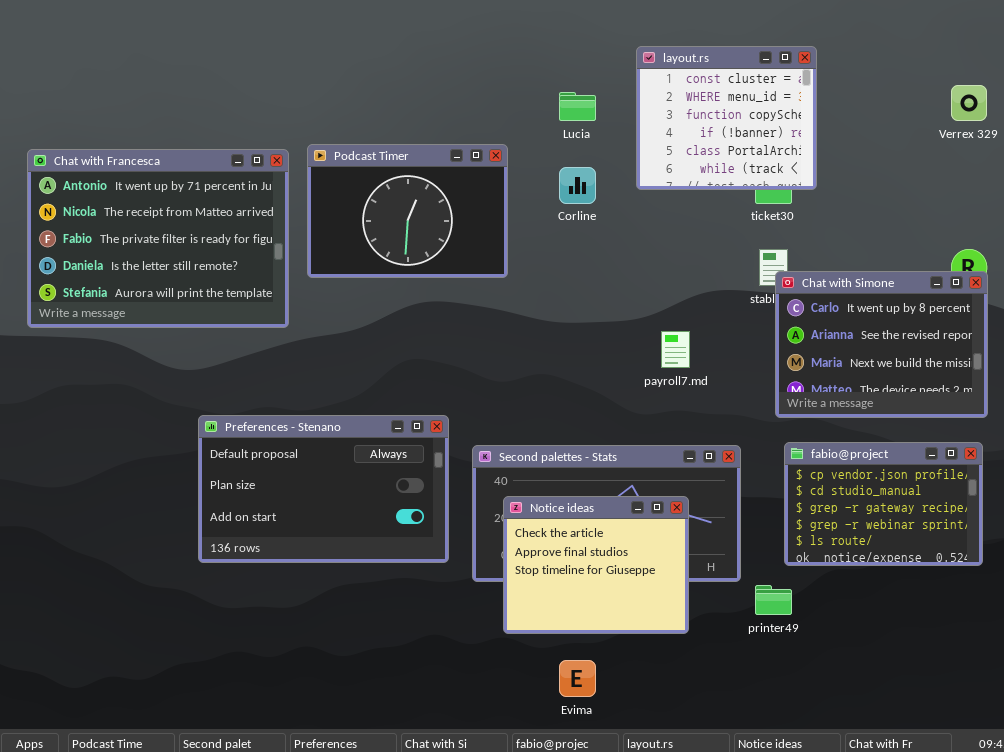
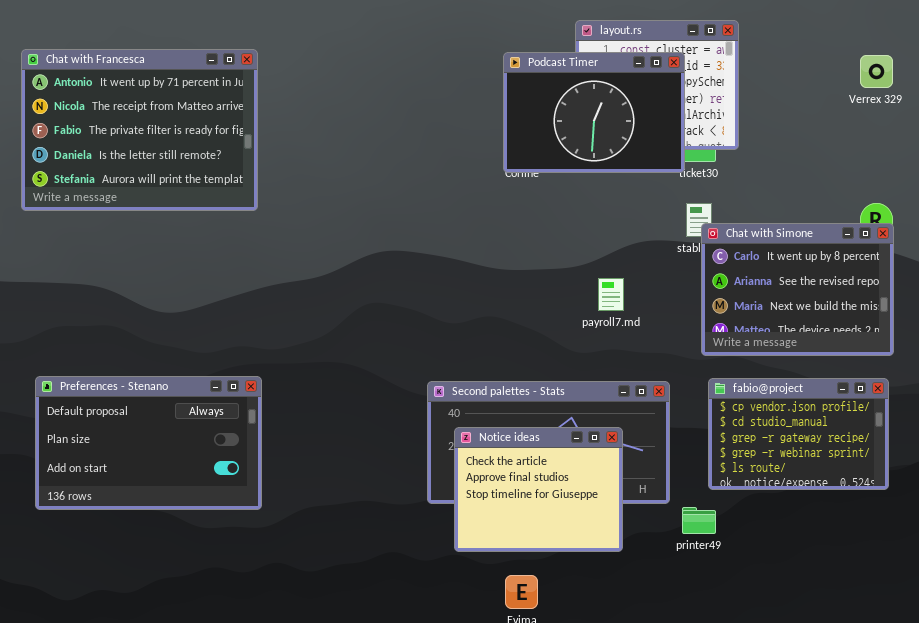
Podcast Timer: [307,144,508,278] -> [503,52,685,173], moved
Chat with Francesca: [27,149,289,328] -> [21,49,258,211], moved
Preferences - Stenano: [198,415,449,563] -> [35,376,262,510], moved

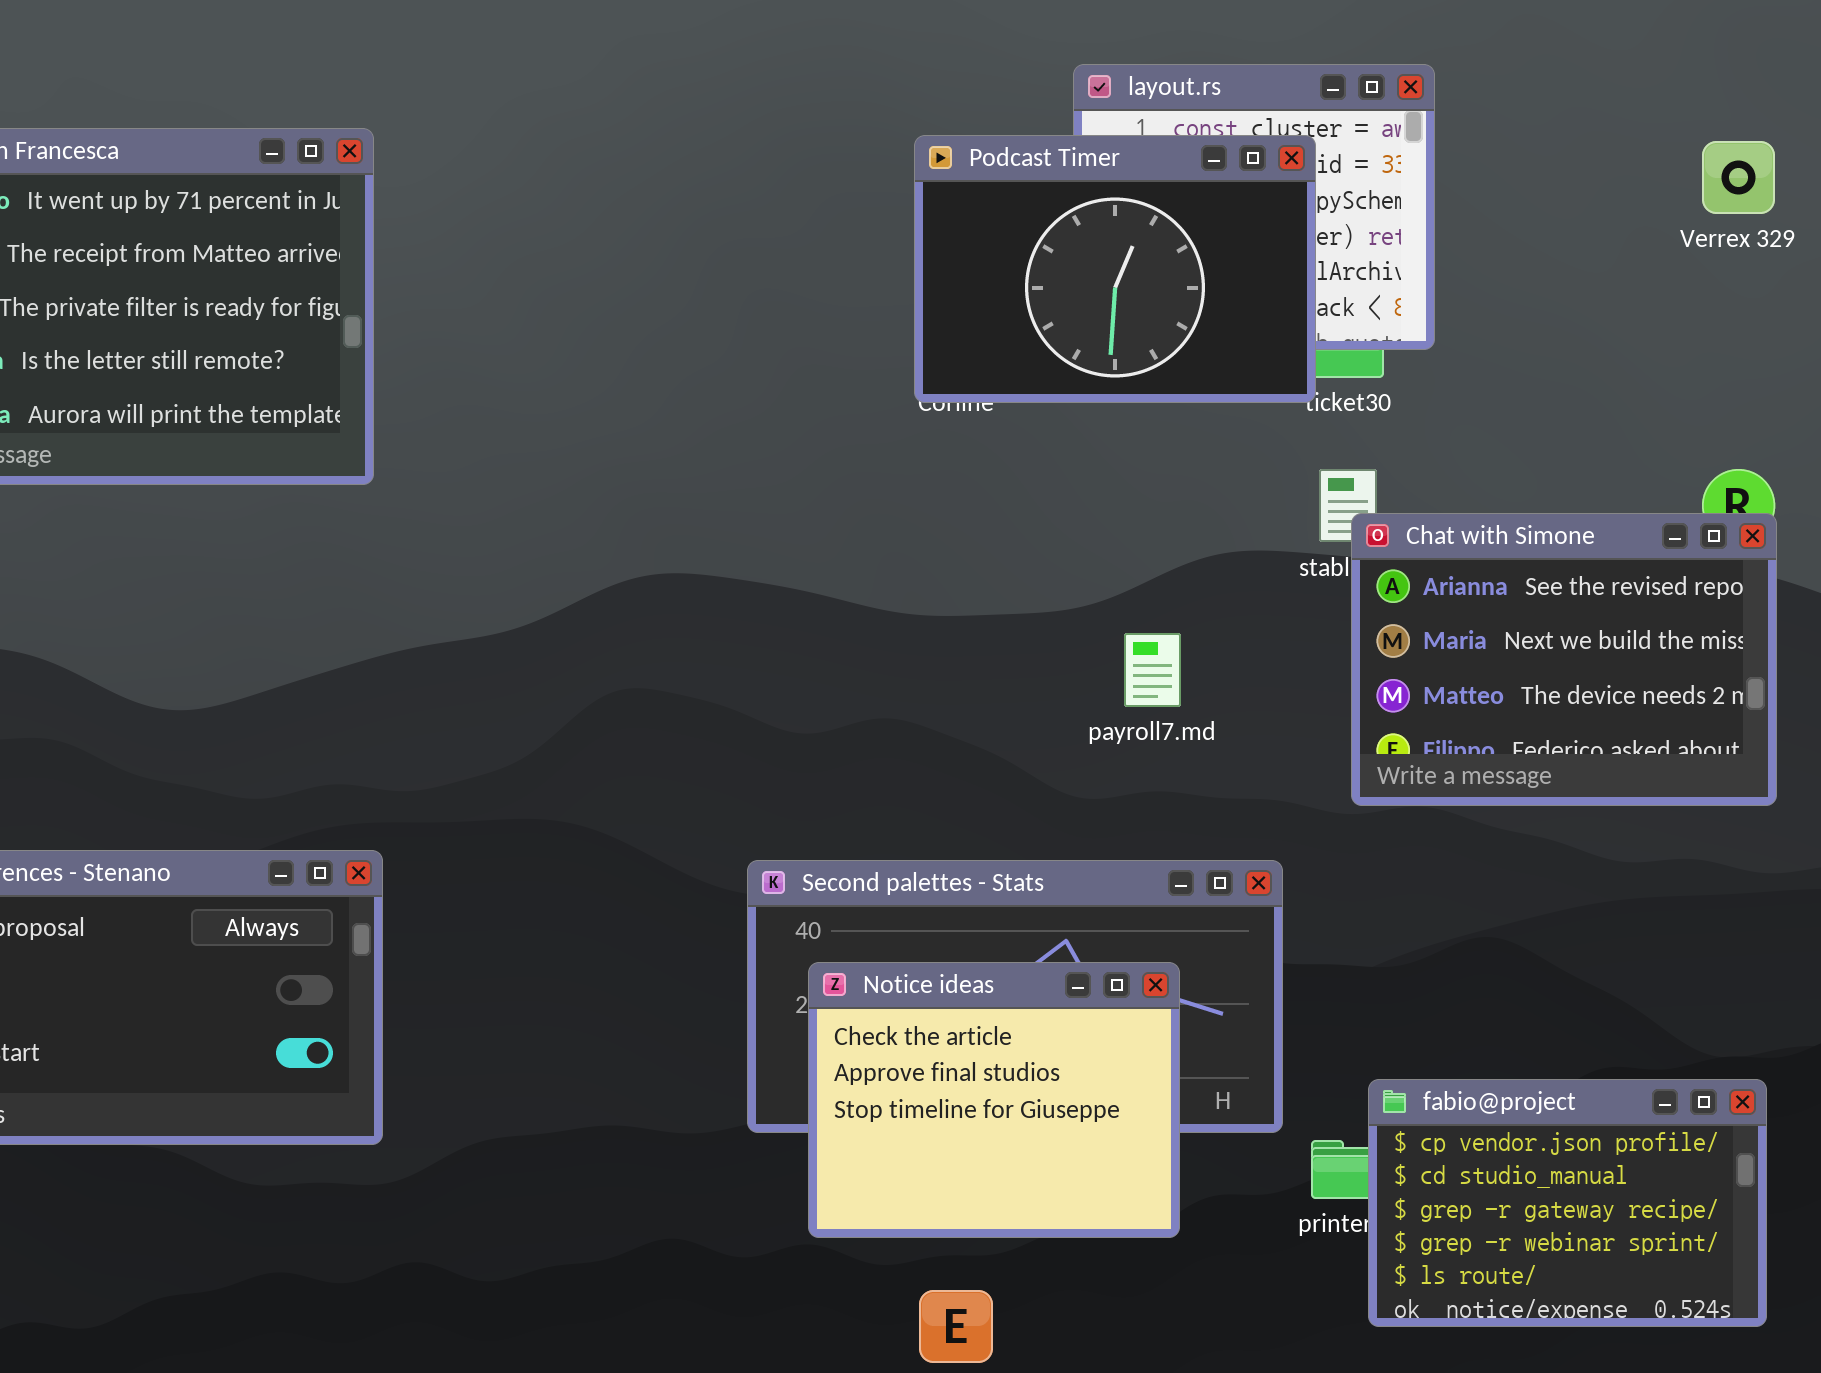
Chat with Simone: [701,223,894,356] -> [1351,513,1777,806], scrolled down 1 row
fabio@project: [708,378,889,490] -> [1368,1079,1767,1327], moved

